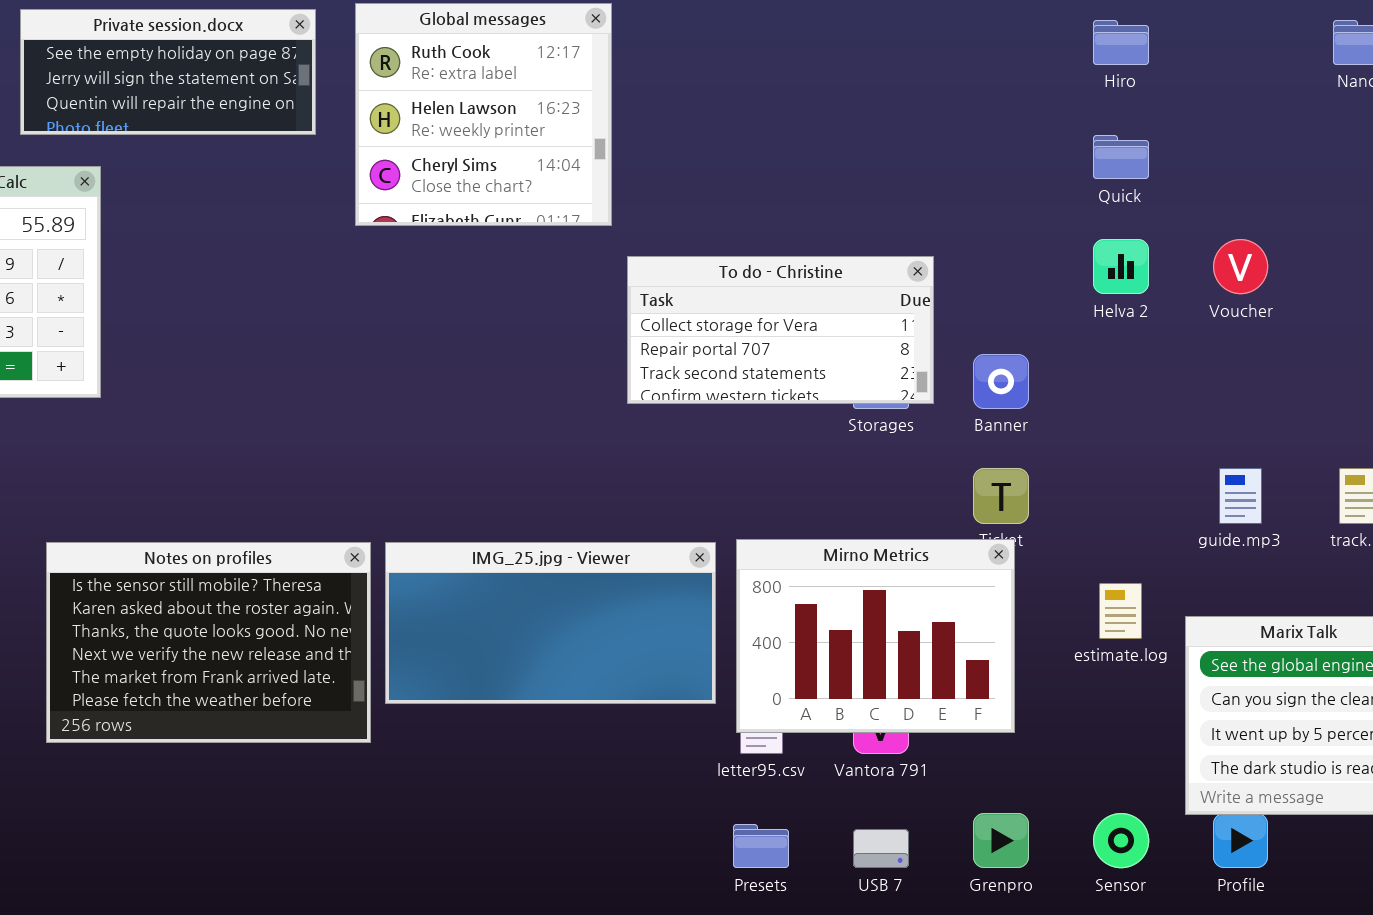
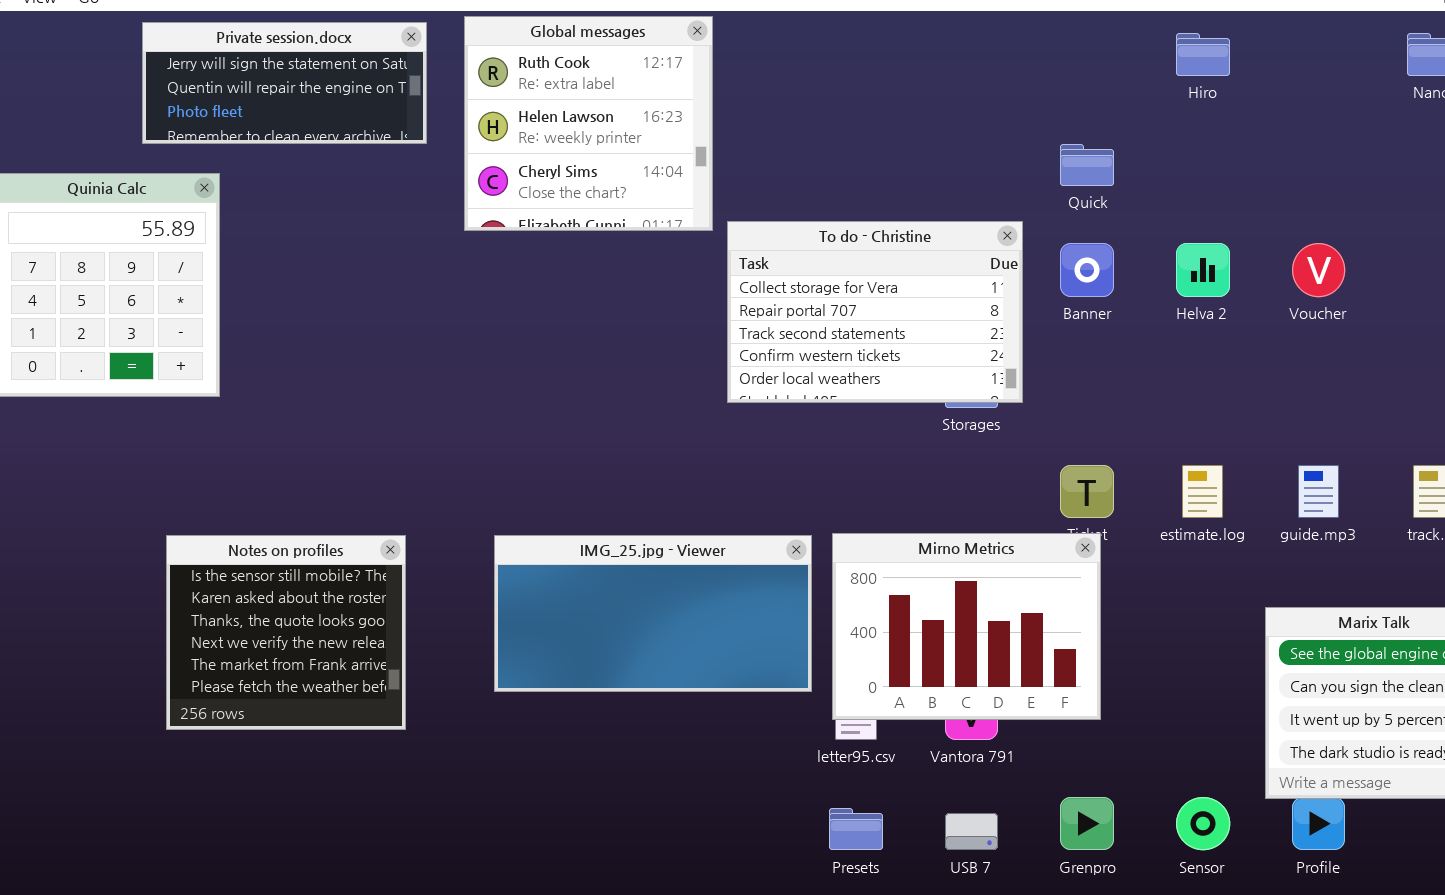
Private session.docx: [20,9,316,135] -> [142,22,427,144], scrolled down 1 row
Quick: [1093,135,1149,179] -> [1060,144,1114,186], moved
To do - Christine: [627,256,934,404] -> [727,221,1023,403], resized
Banner: [973,354,1029,409] -> [1060,243,1114,297], moved
Notes on profiles: [46,542,371,743] -> [166,535,406,730], resized
estimate.log: [1099,583,1142,639] -> [1182,465,1223,518], moved

